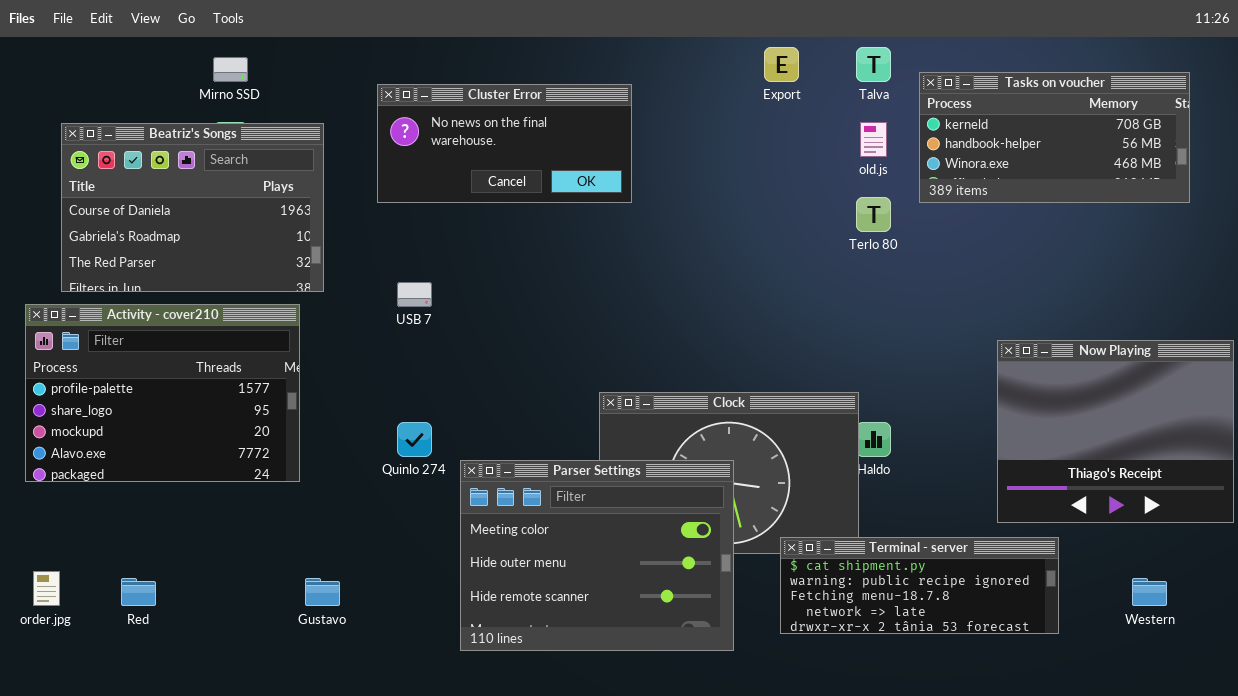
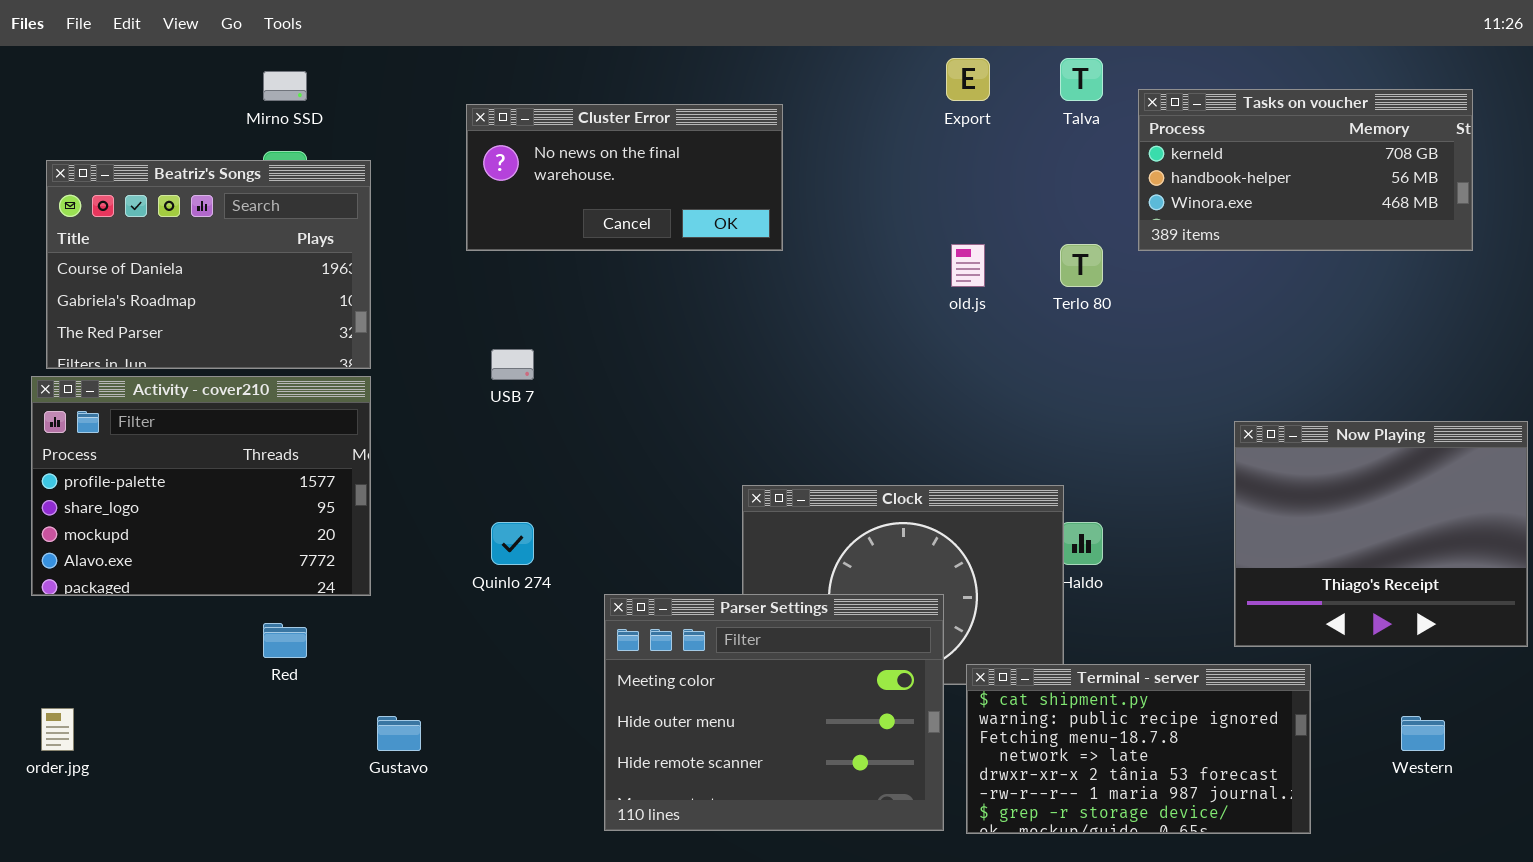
old.js: [860,122,887,157] -> [951,244,985,287], moved
Beatriz's Songs: [61,123,324,292] -> [46,160,371,369], moved
Parser Settings: [460,460,734,651] -> [604,594,944,831], moved
Terminal - server: [780,537,1059,634] -> [966,664,1311,834], resized
Red: [121,578,156,606] -> [263,623,307,658], moved

